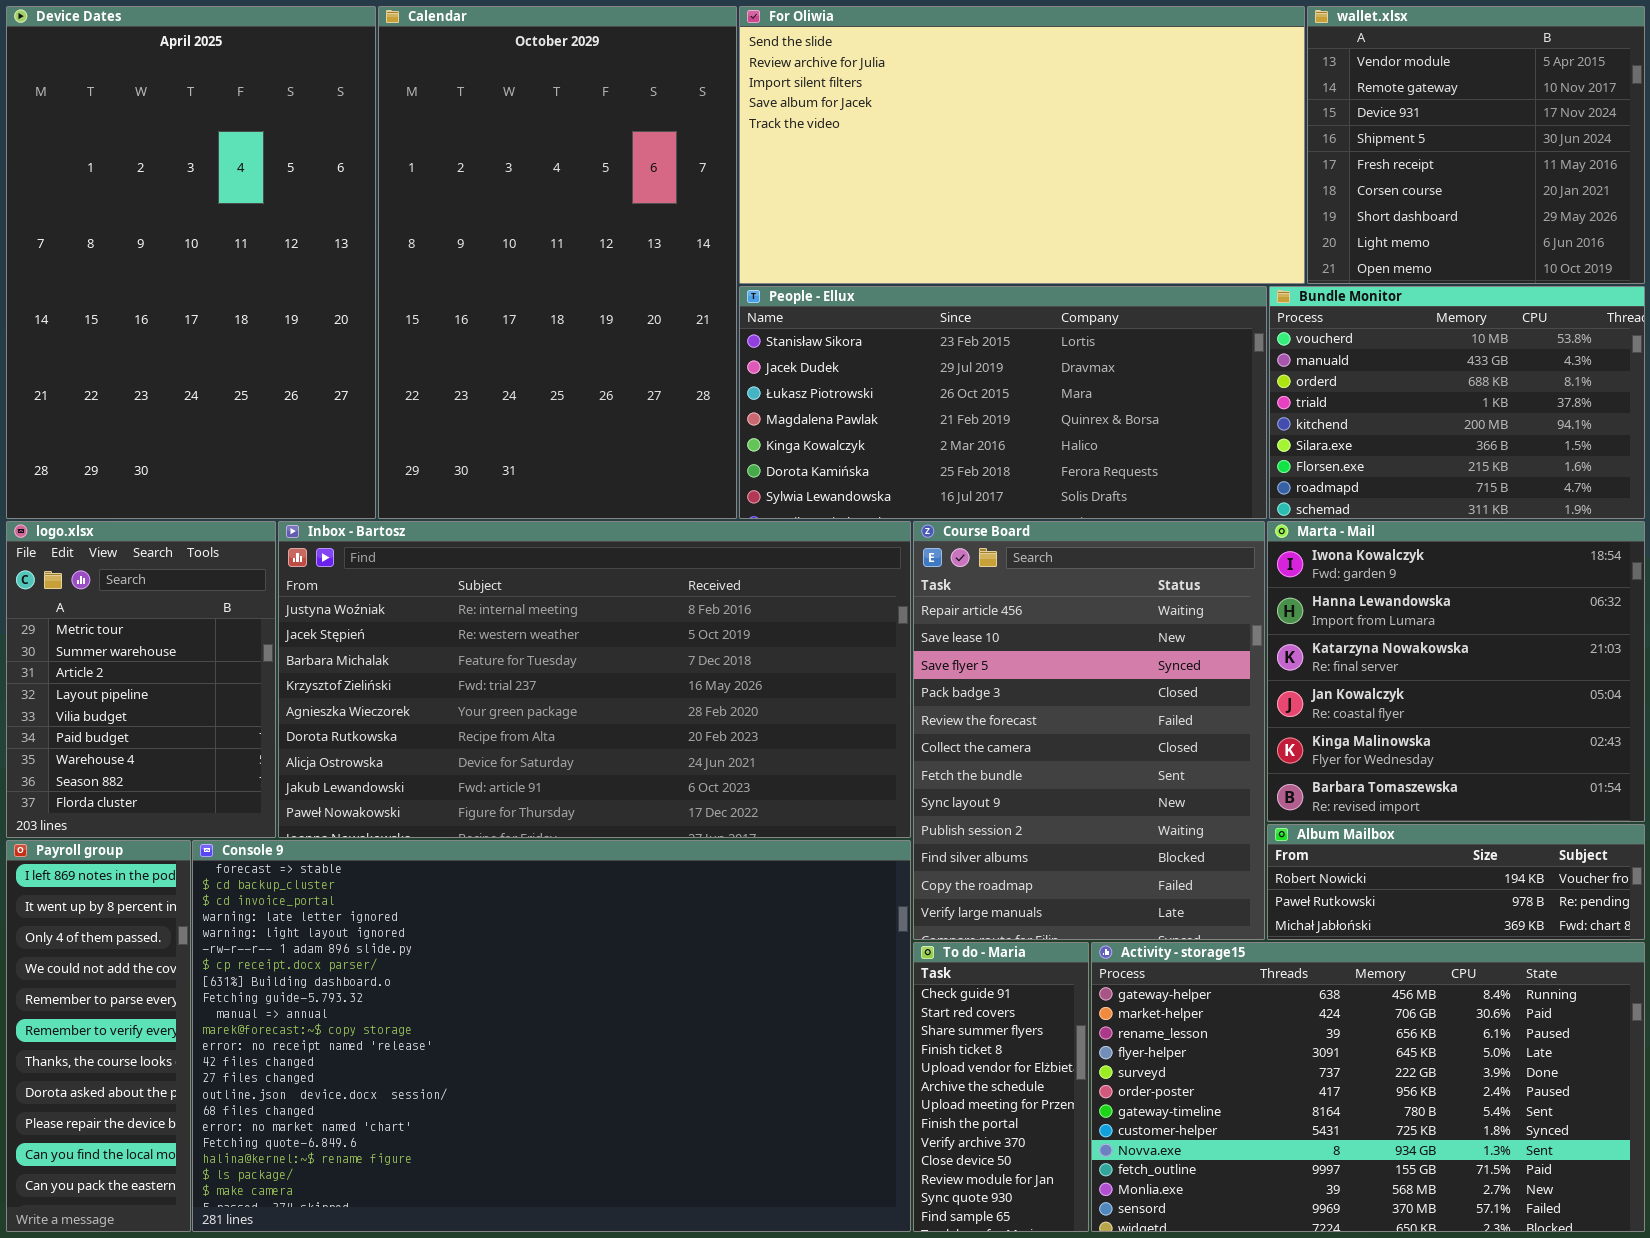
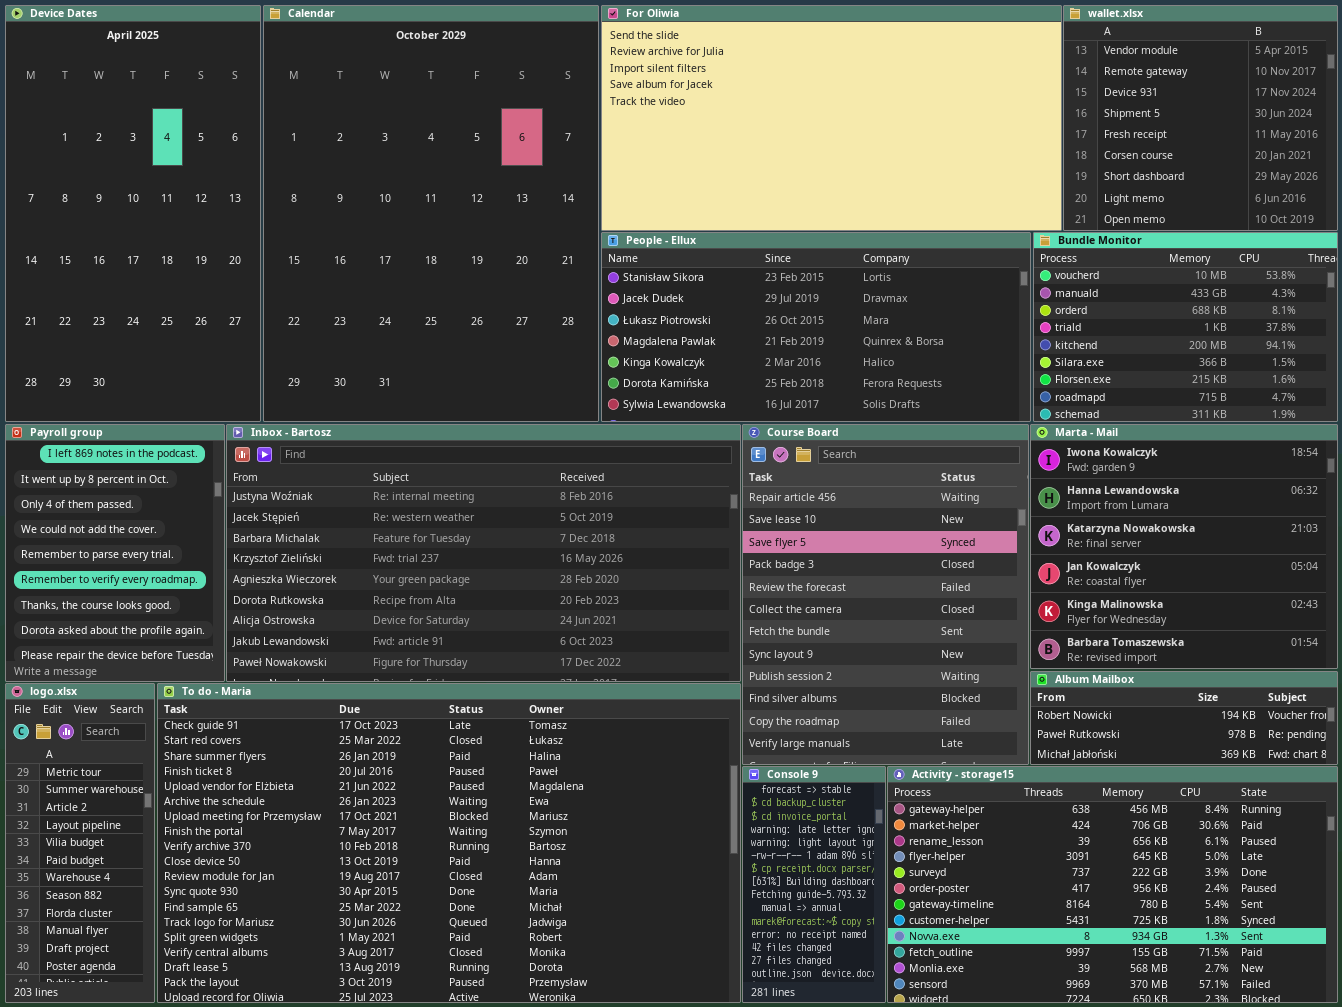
Device Dates: [6,6,376,519] -> [5,5,261,422], resized
Calendar: [378,6,737,519] -> [263,5,599,422], resized
logo.xlsx: [6,521,276,838] -> [5,683,155,1003], moved, resized
Payroll group: [6,840,191,1232] -> [5,424,225,682], moved, resized
Console 9: [192,840,911,1232] -> [742,766,886,1003], moved, resized
To do - Maria: [913,942,1089,1232] -> [157,683,741,1003], moved, resized

